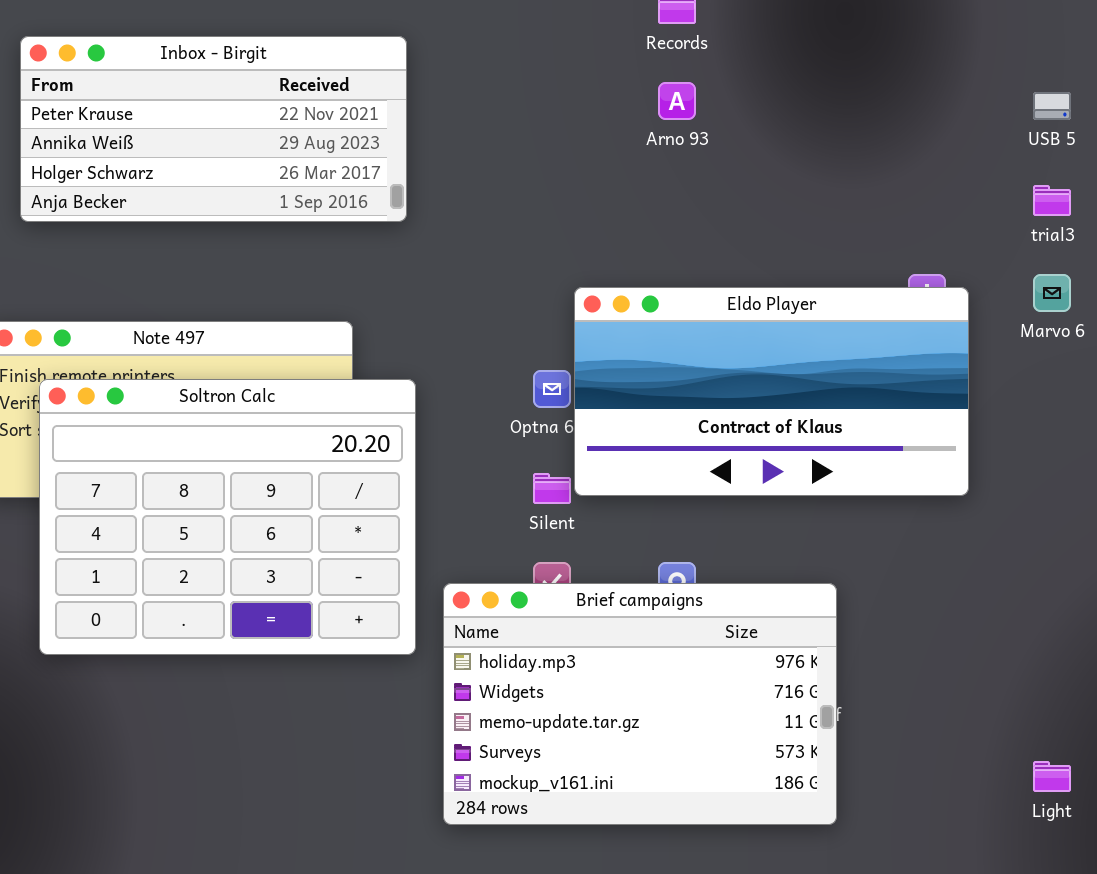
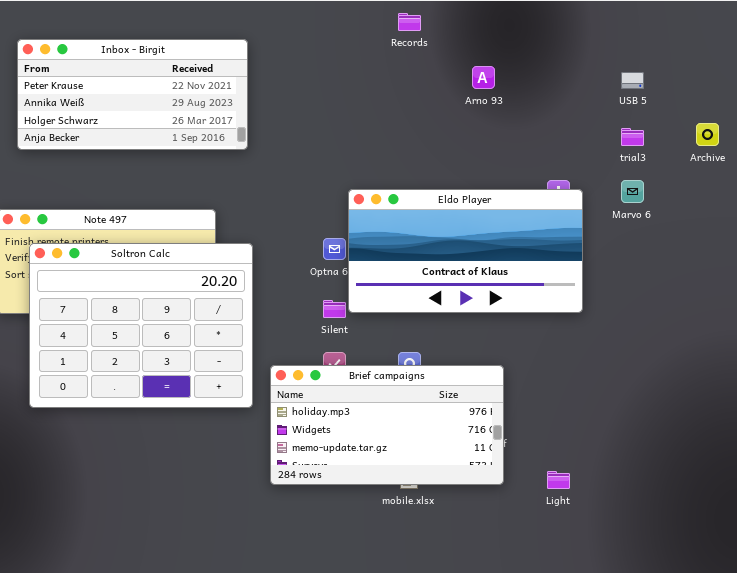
Arno 93: [658,82,696,120] -> [472,66,495,89], moved
Brief campaigns: [443,583,837,825] -> [270,365,504,485], resized
Light: [1033,761,1071,792] -> [547,471,570,489], moved

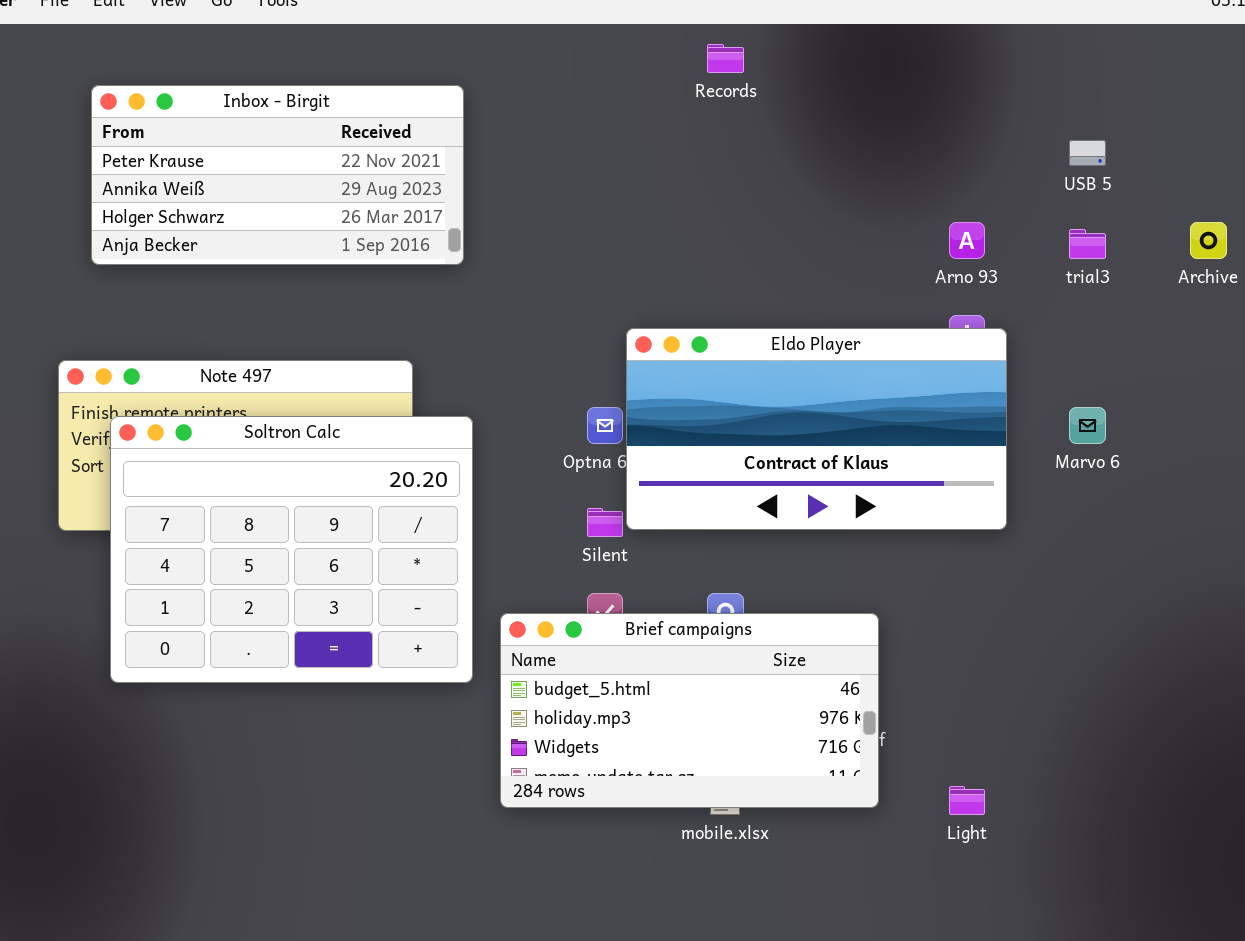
Arno 93: [472,66,495,89] -> [949,222,985,259], moved
Marvo 6: [621,180,644,203] -> [1069,407,1106,444], moved
Brief campaigns: [270,365,504,485] -> [500,613,879,808], scrolled up 1 row

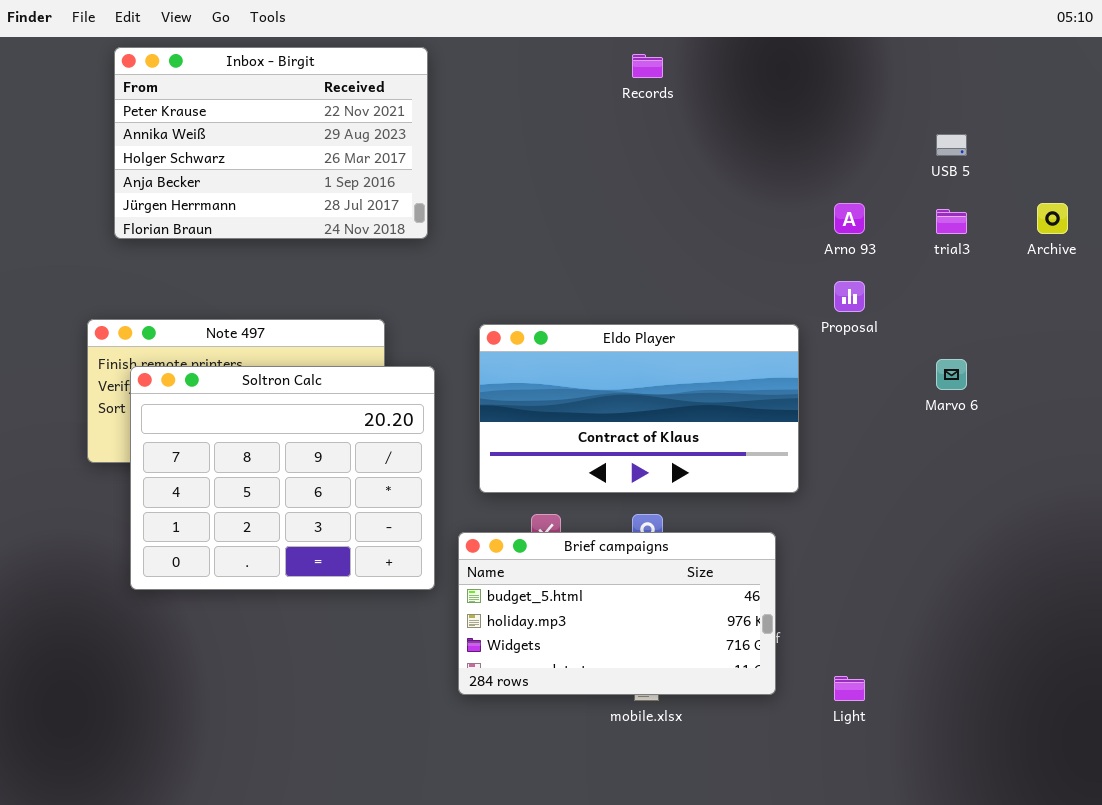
Inbox - Birgit: [91,85,464,265] -> [114,47,428,239], resized
Eldo Player: [626,328,1007,530] -> [479,324,799,493], moved

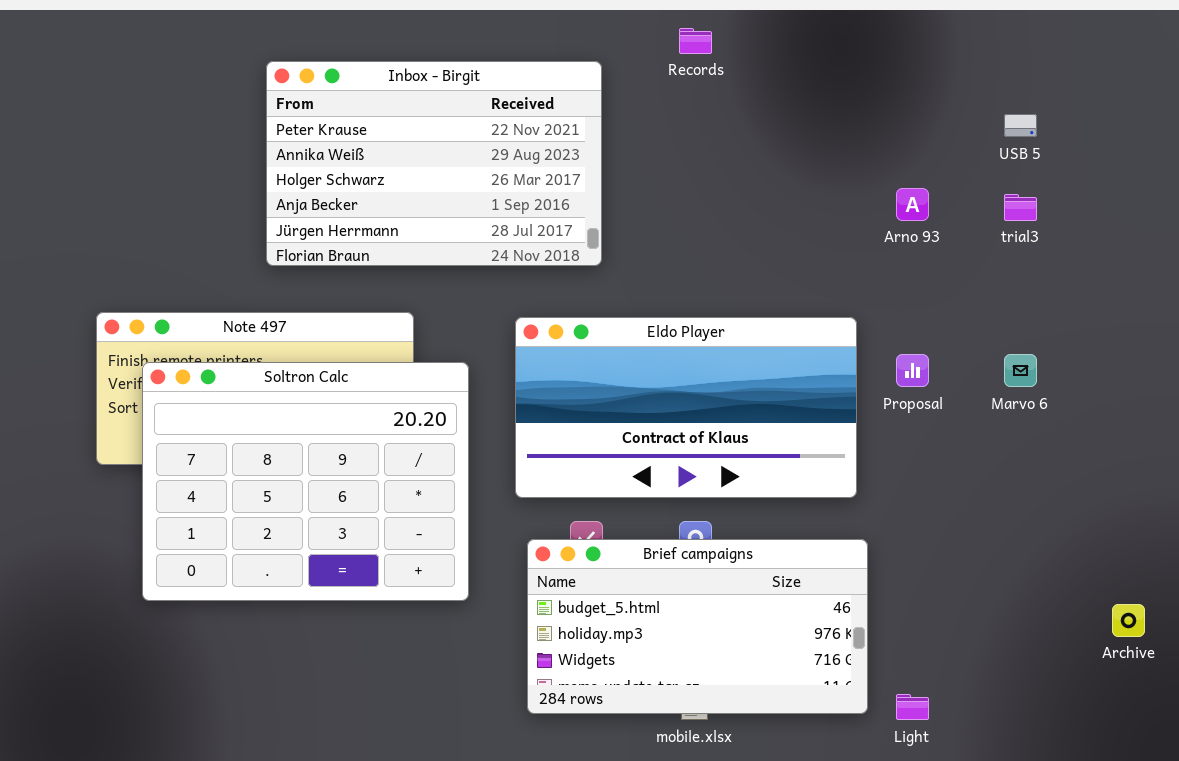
Inbox - Birgit: [114,47,428,239] -> [266,61,602,266], moved
Archive: [1037,203,1068,234] -> [1112,604,1145,637], moved
Proposal: [834,281,865,312] -> [896,354,929,387], moved
Brief campaigns: [458,532,776,695] -> [527,539,868,714], moved

